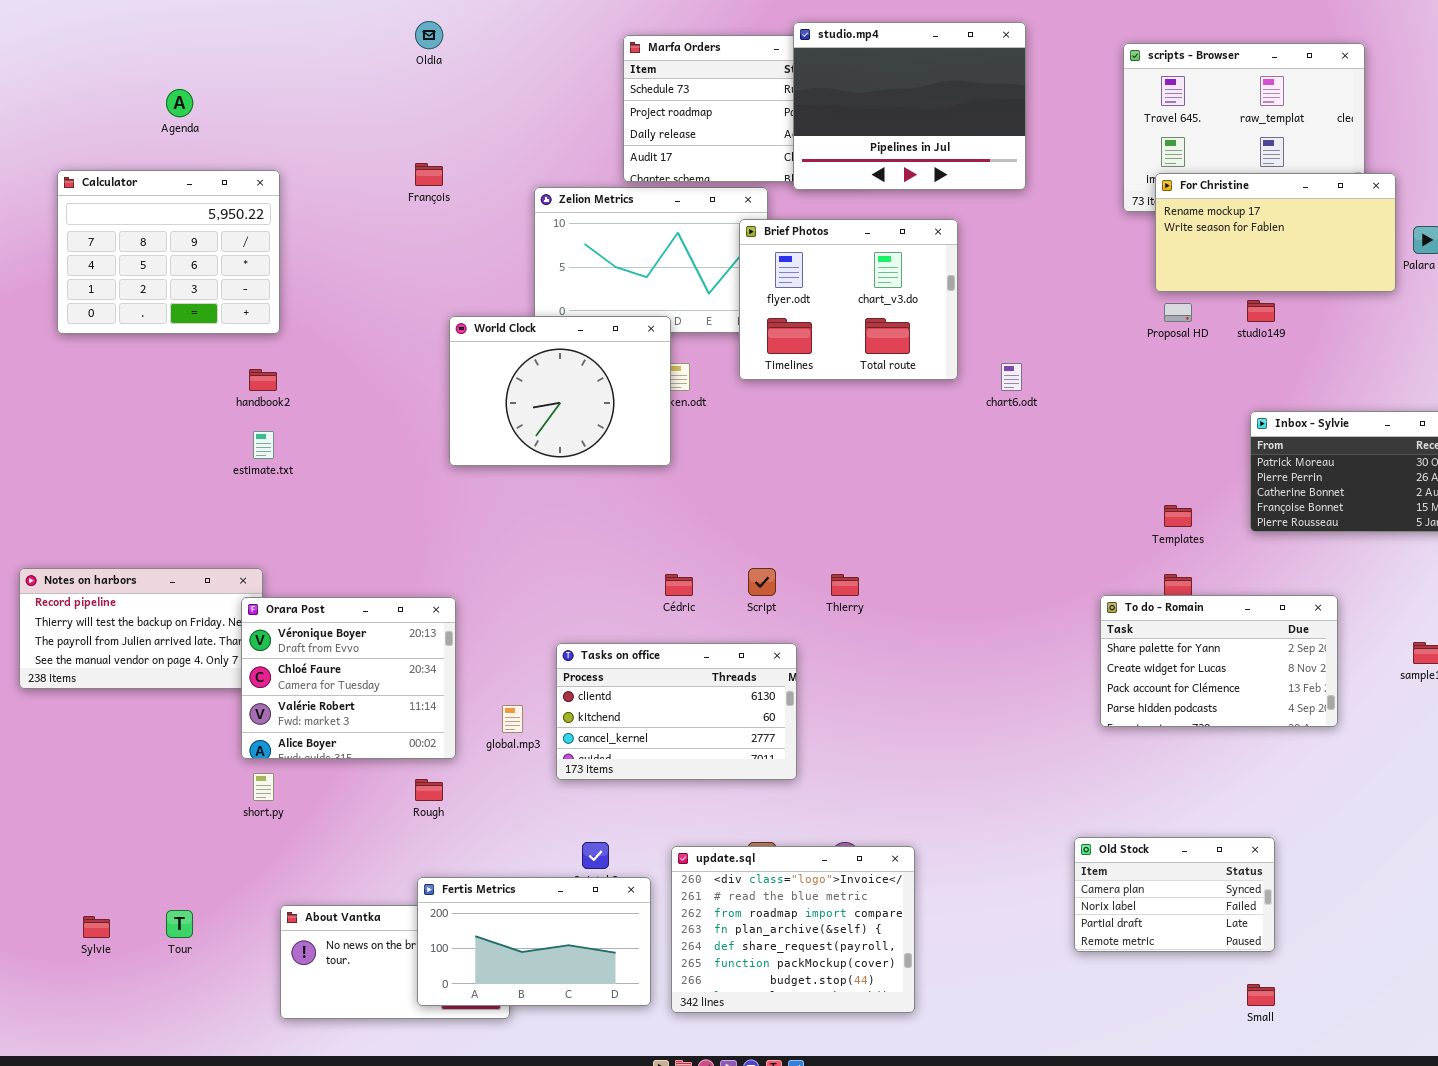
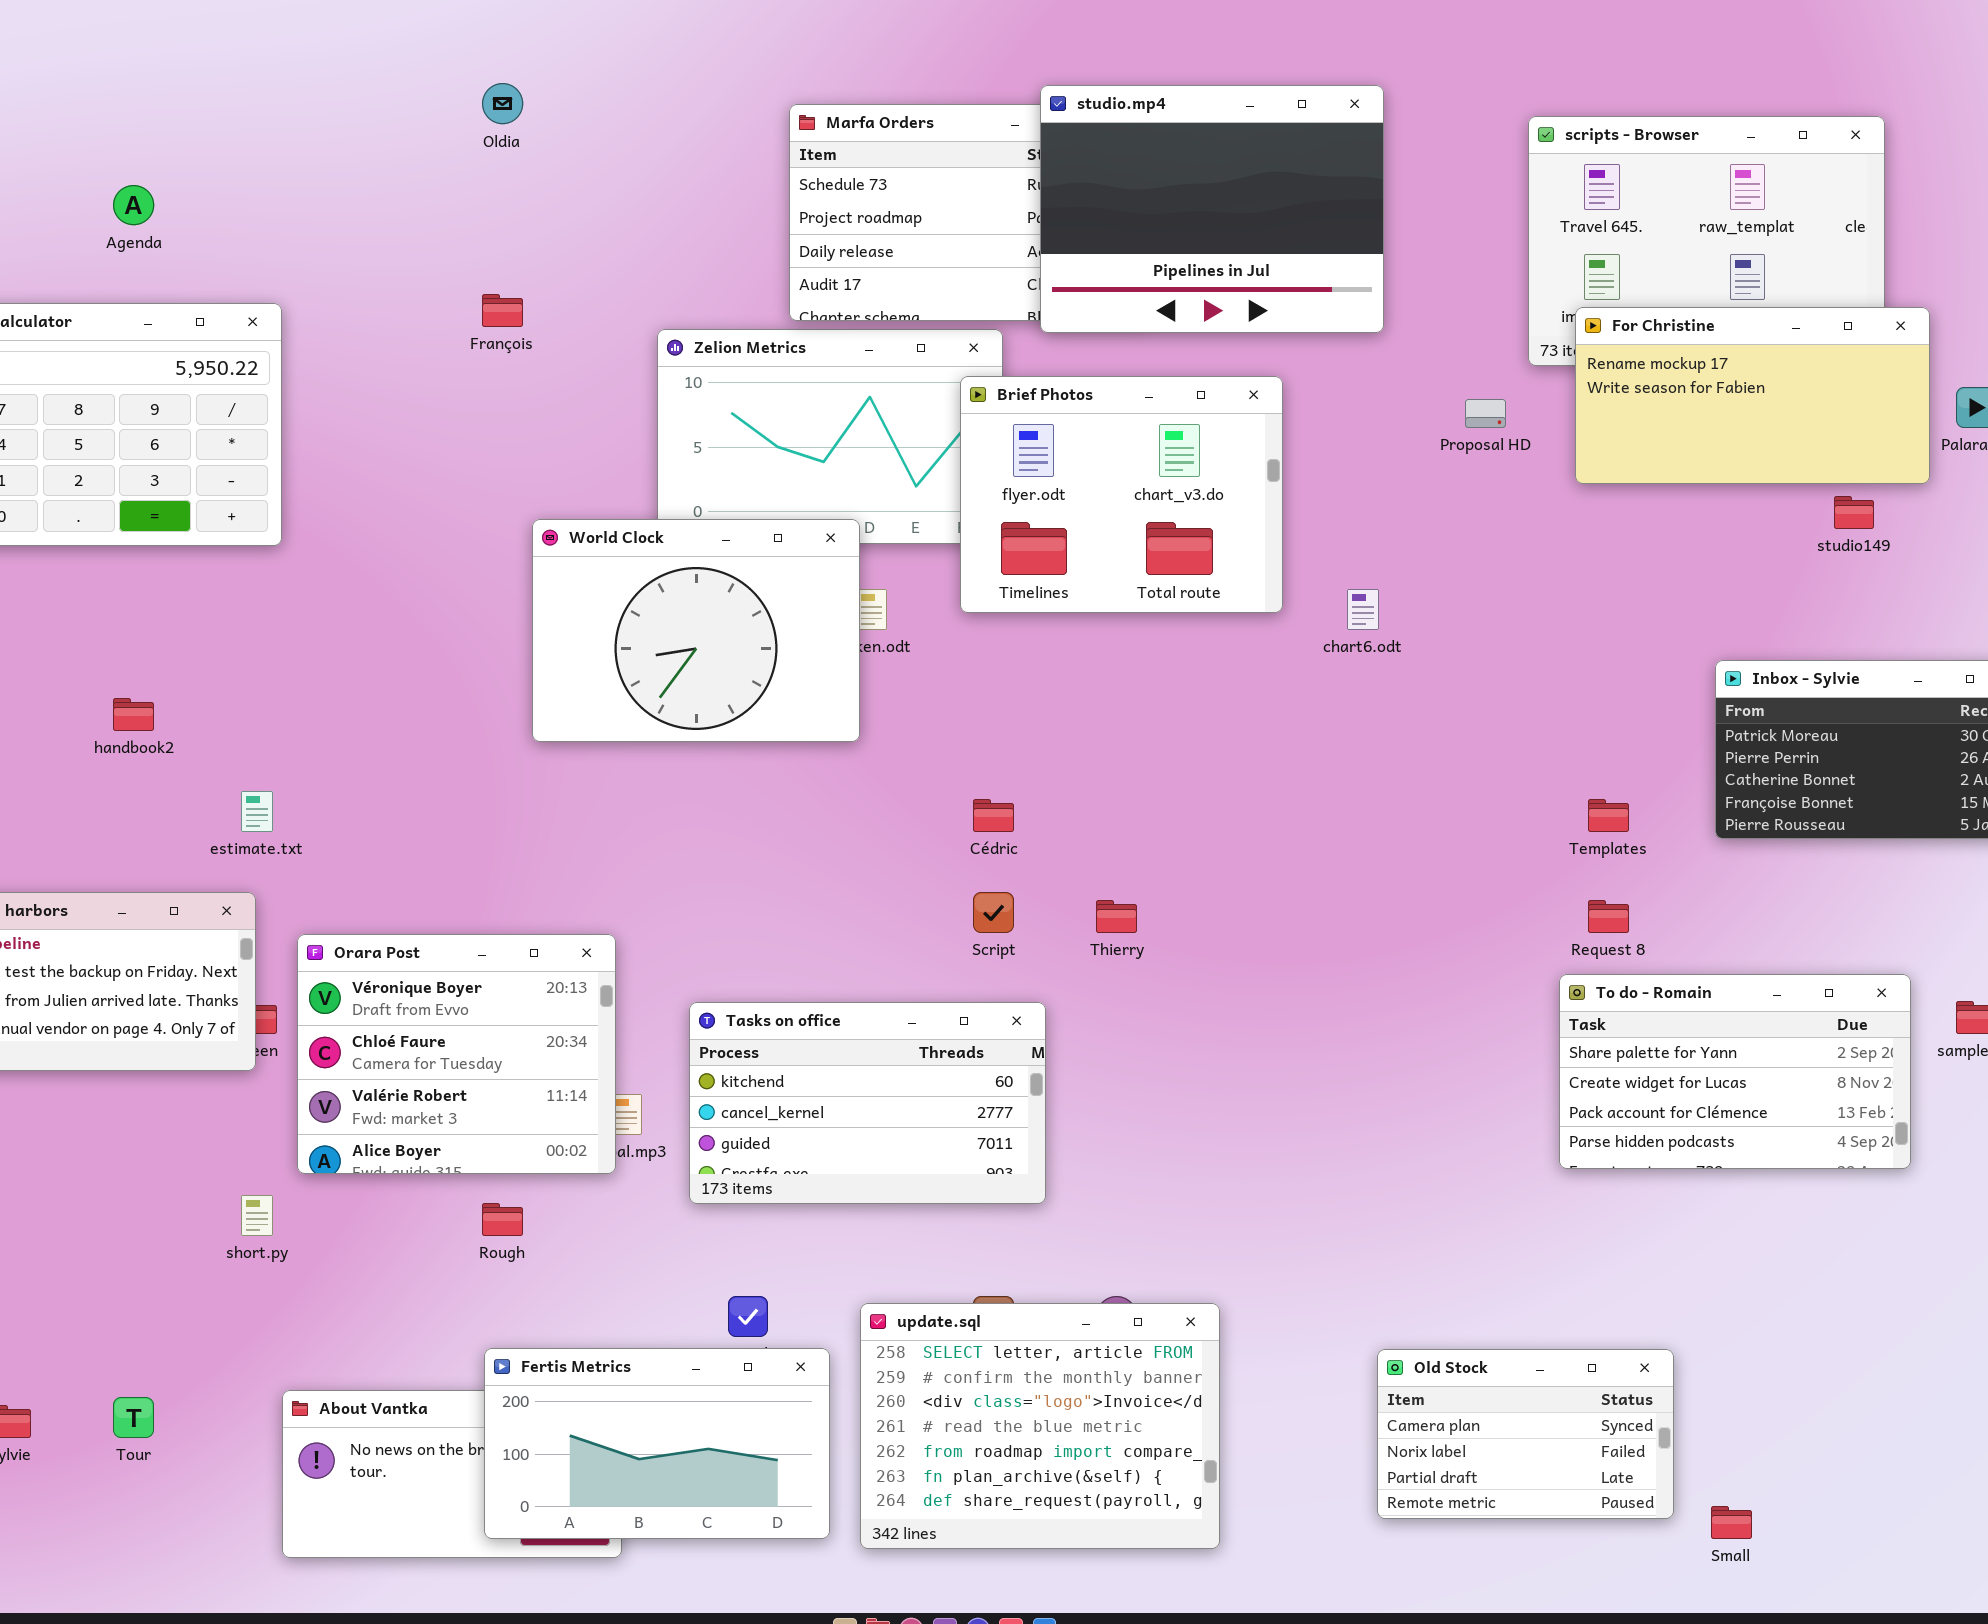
studio149: [1247,300,1275,322] -> [1834,496,1874,529], moved
Proposal HD: [1164,303,1192,322] -> [1465,399,1506,428], moved
handbook2: [249,369,277,391] -> [113,698,154,731], moved
estimate.txt: [253,431,274,459] -> [241,791,273,832], moved
Cédric: [665,574,693,596] -> [973,799,1014,832], moved
To do - Romain: [1100,595,1338,727] -> [1559,974,1911,1169], moved
Orara Post: [241,597,456,759] -> [297,934,616,1174], moved
Tasks on office: [556,643,797,780] -> [689,1002,1046,1204], scrolled down 1 row
Old Stock: [1074,837,1275,952] -> [1377,1349,1674,1519], moved
update.sql: [671,846,915,1013] -> [860,1303,1220,1549], scrolled up 2 rows

